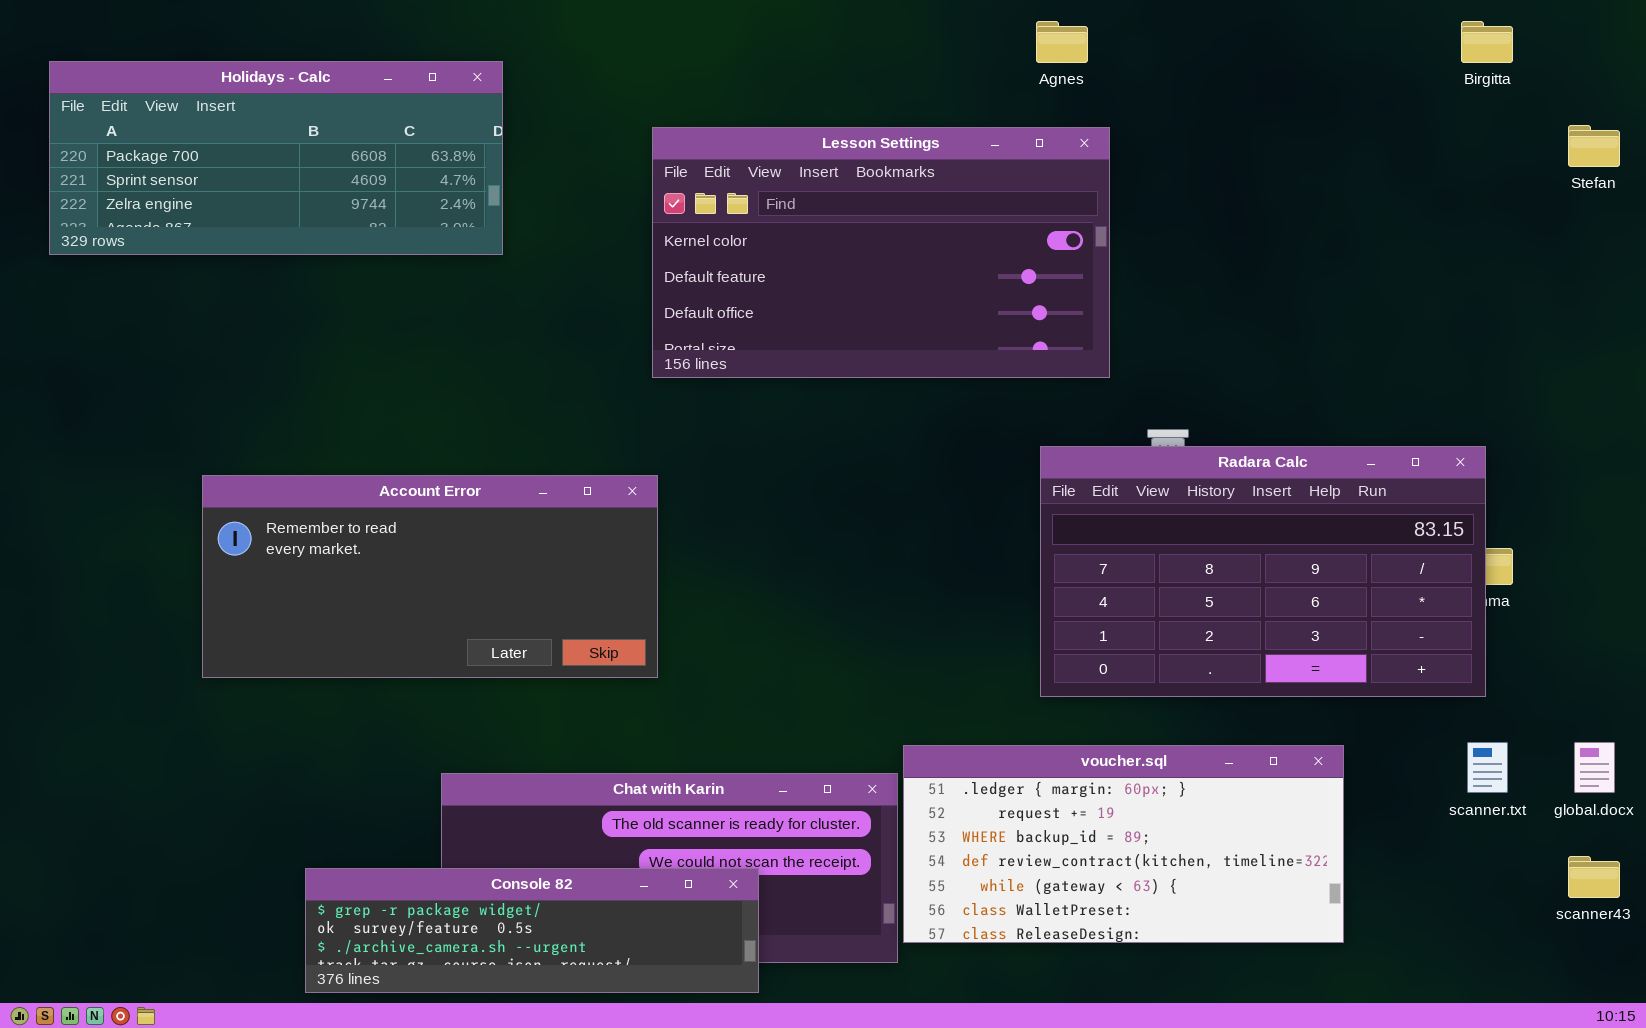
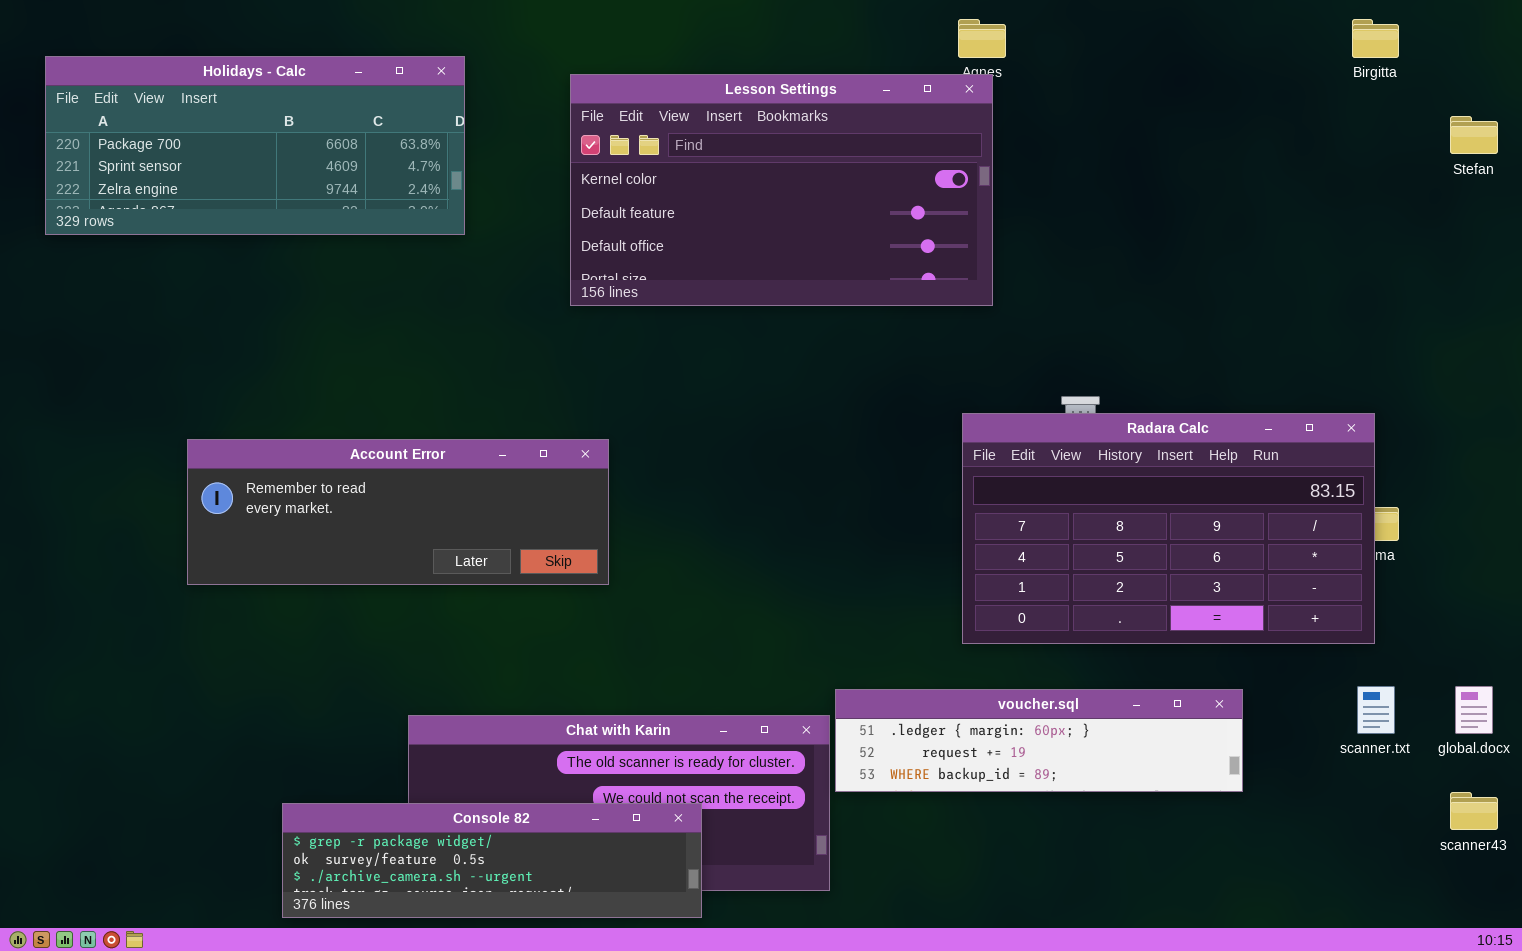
Lesson Settings: [652,127,1110,378] -> [570,74,993,306], moved
Account Error: [202,475,658,678] -> [187,439,609,585], resized
voucher.sql: [903,745,1344,943] -> [835,689,1243,792], resized

